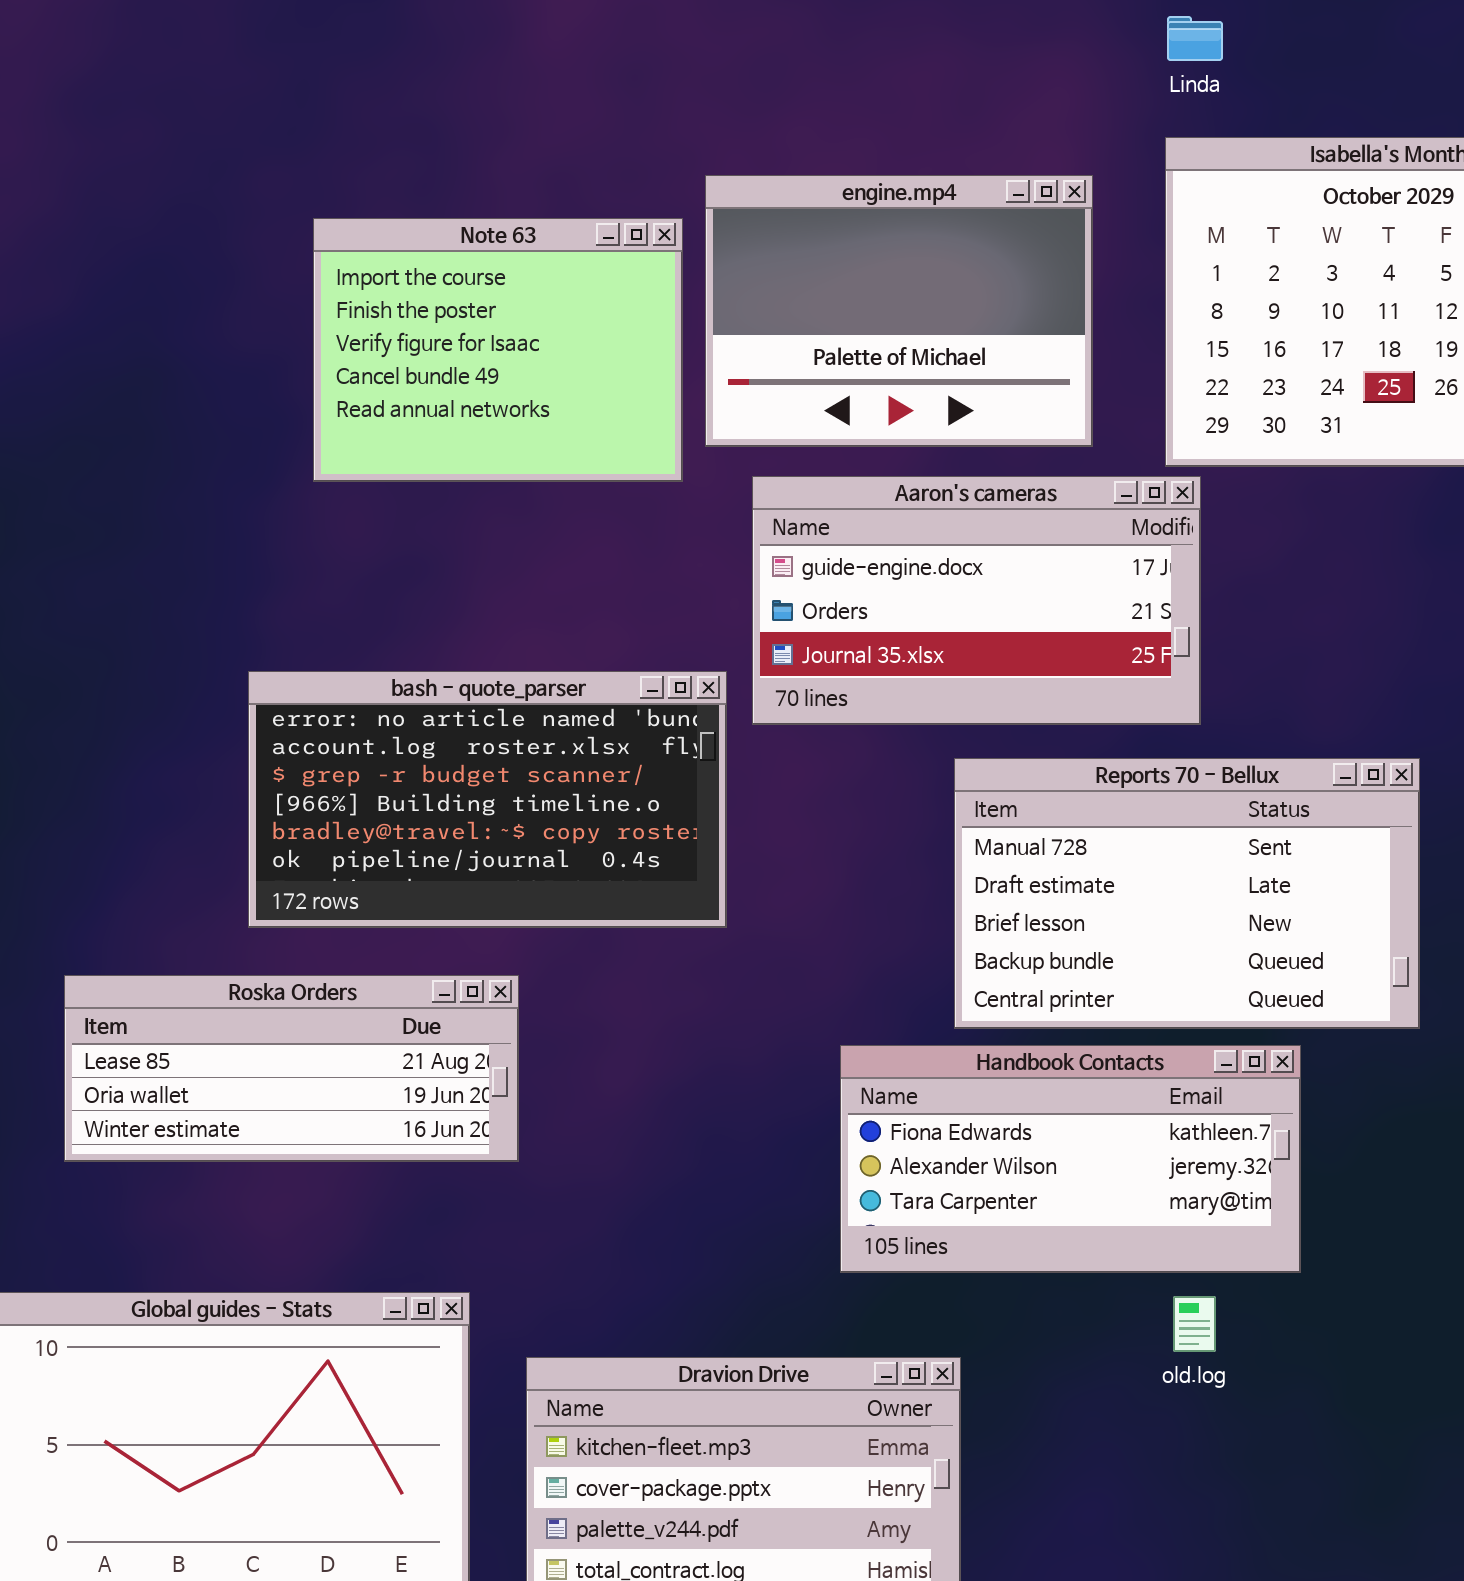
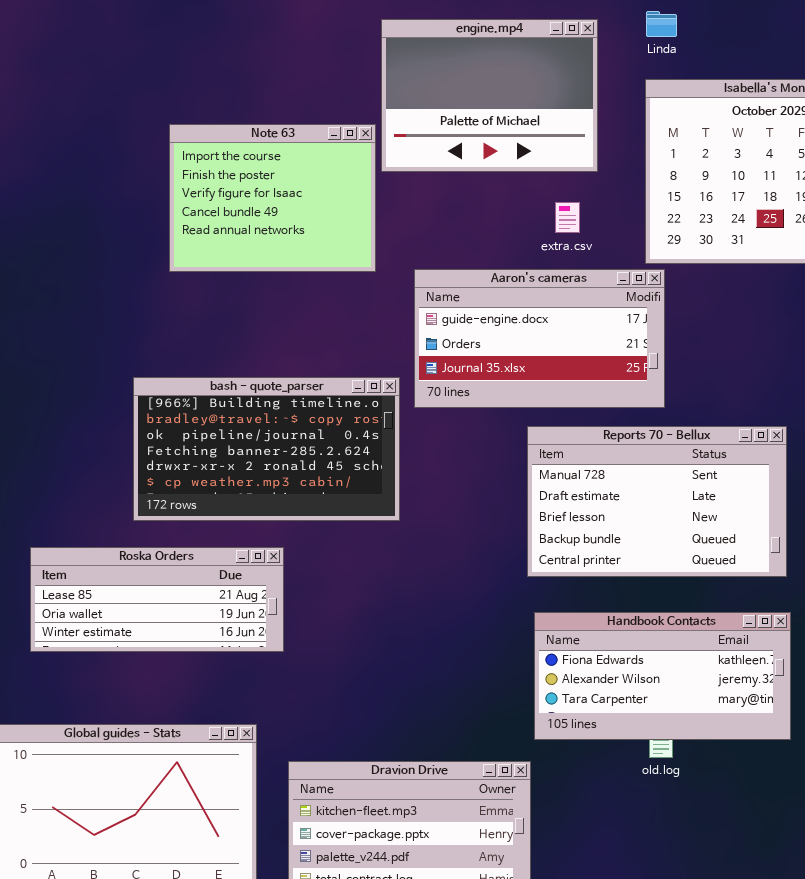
engine.mp4: [705,175,1093,447] -> [381,19,598,172], moved
bash - quote_parser: [248,671,727,928] -> [133,377,400,521], scrolled down 3 rows
Handbook Contacts: [840,1045,1301,1273] -> [534,612,791,740], moved

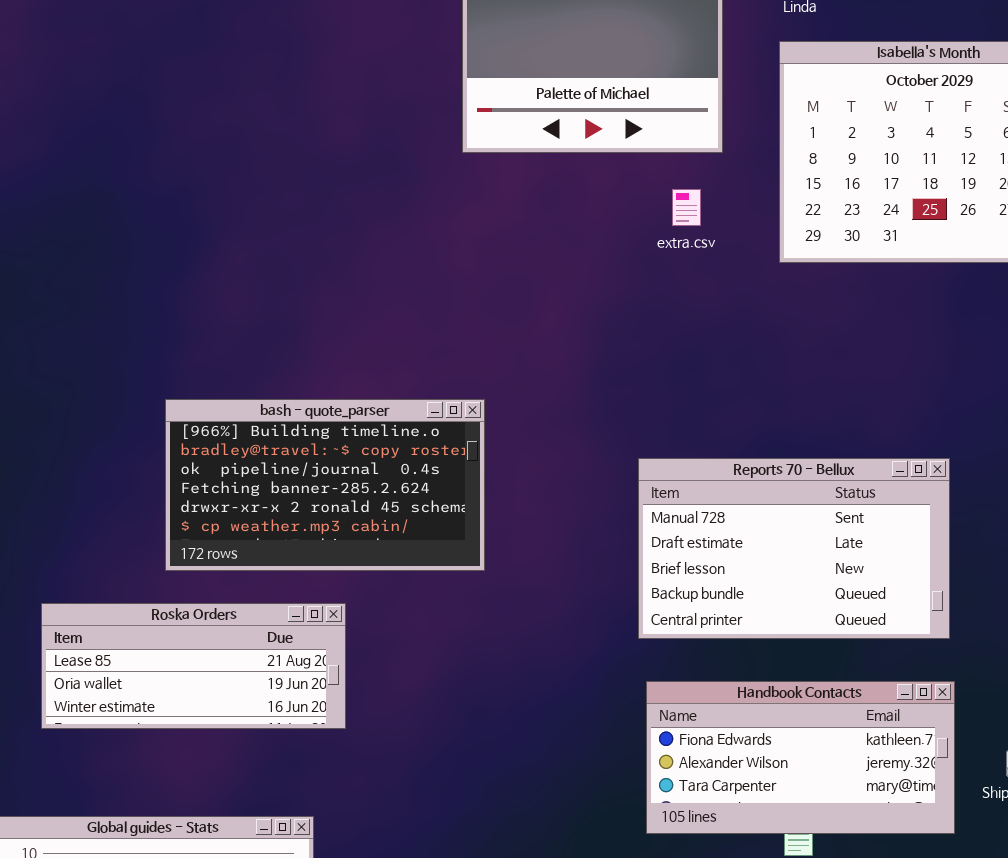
Note 63: [169,124,376,272] -> none, closed
Aaron's cameras: [414,269,665,408] -> none, closed

